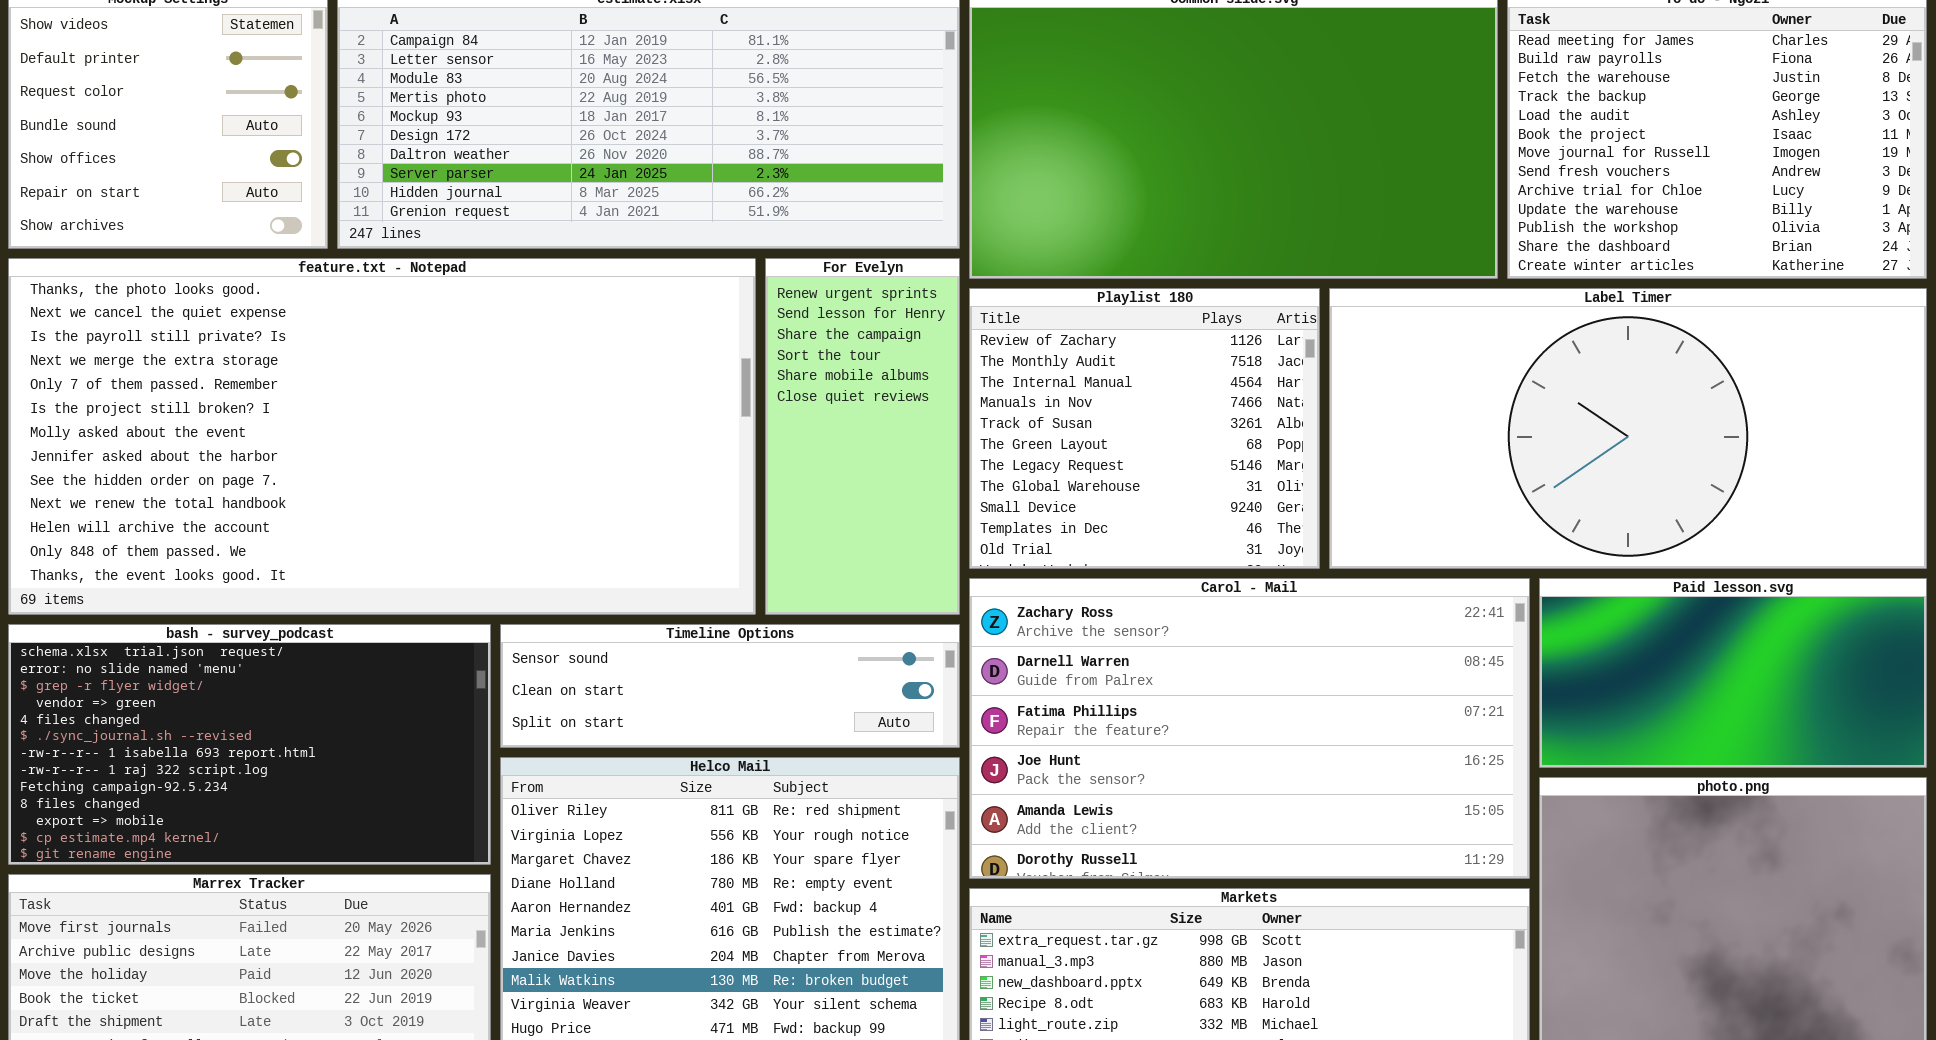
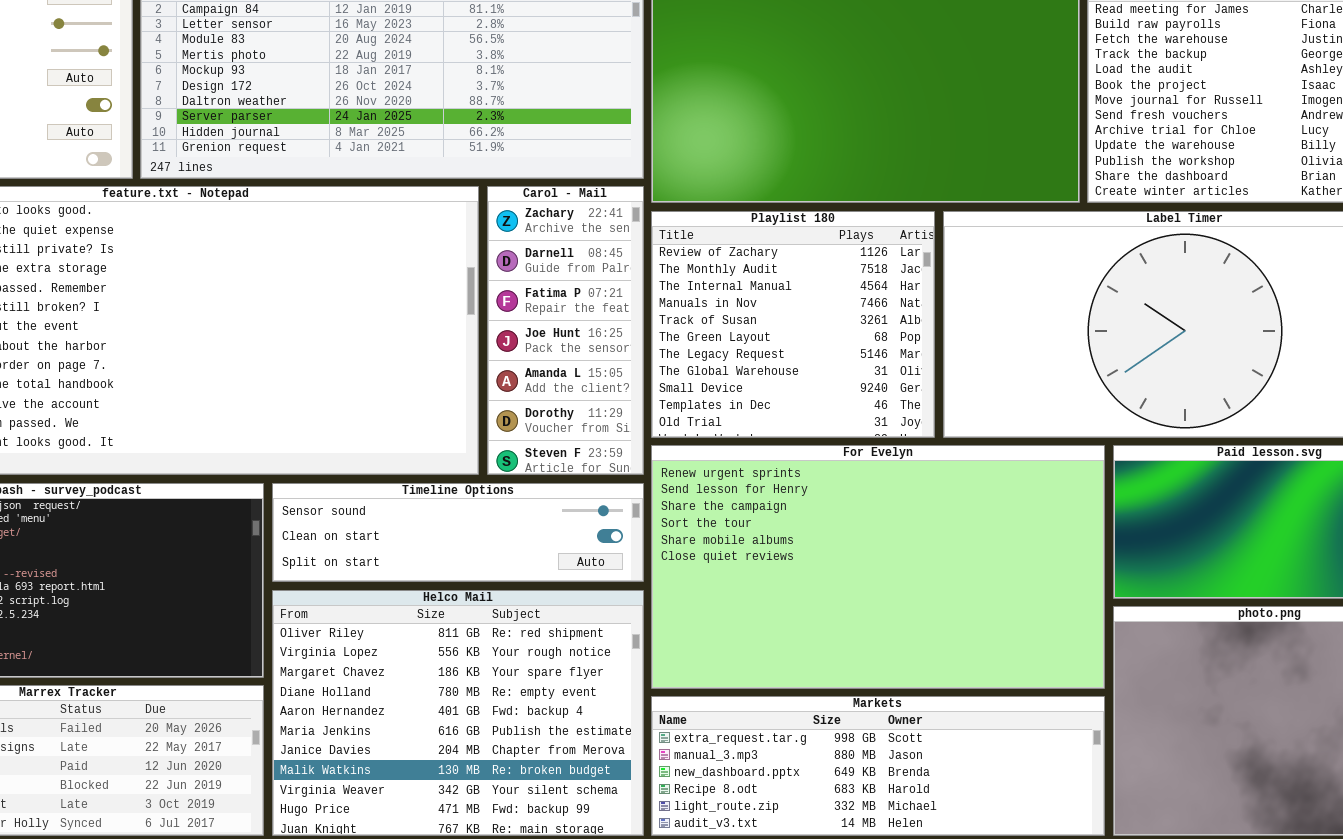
For Evelyn: [765,258,960,615] -> [651,445,1105,689], moved, resized
Carol - Mail: [969,578,1530,879] -> [487,186,644,475], moved, resized

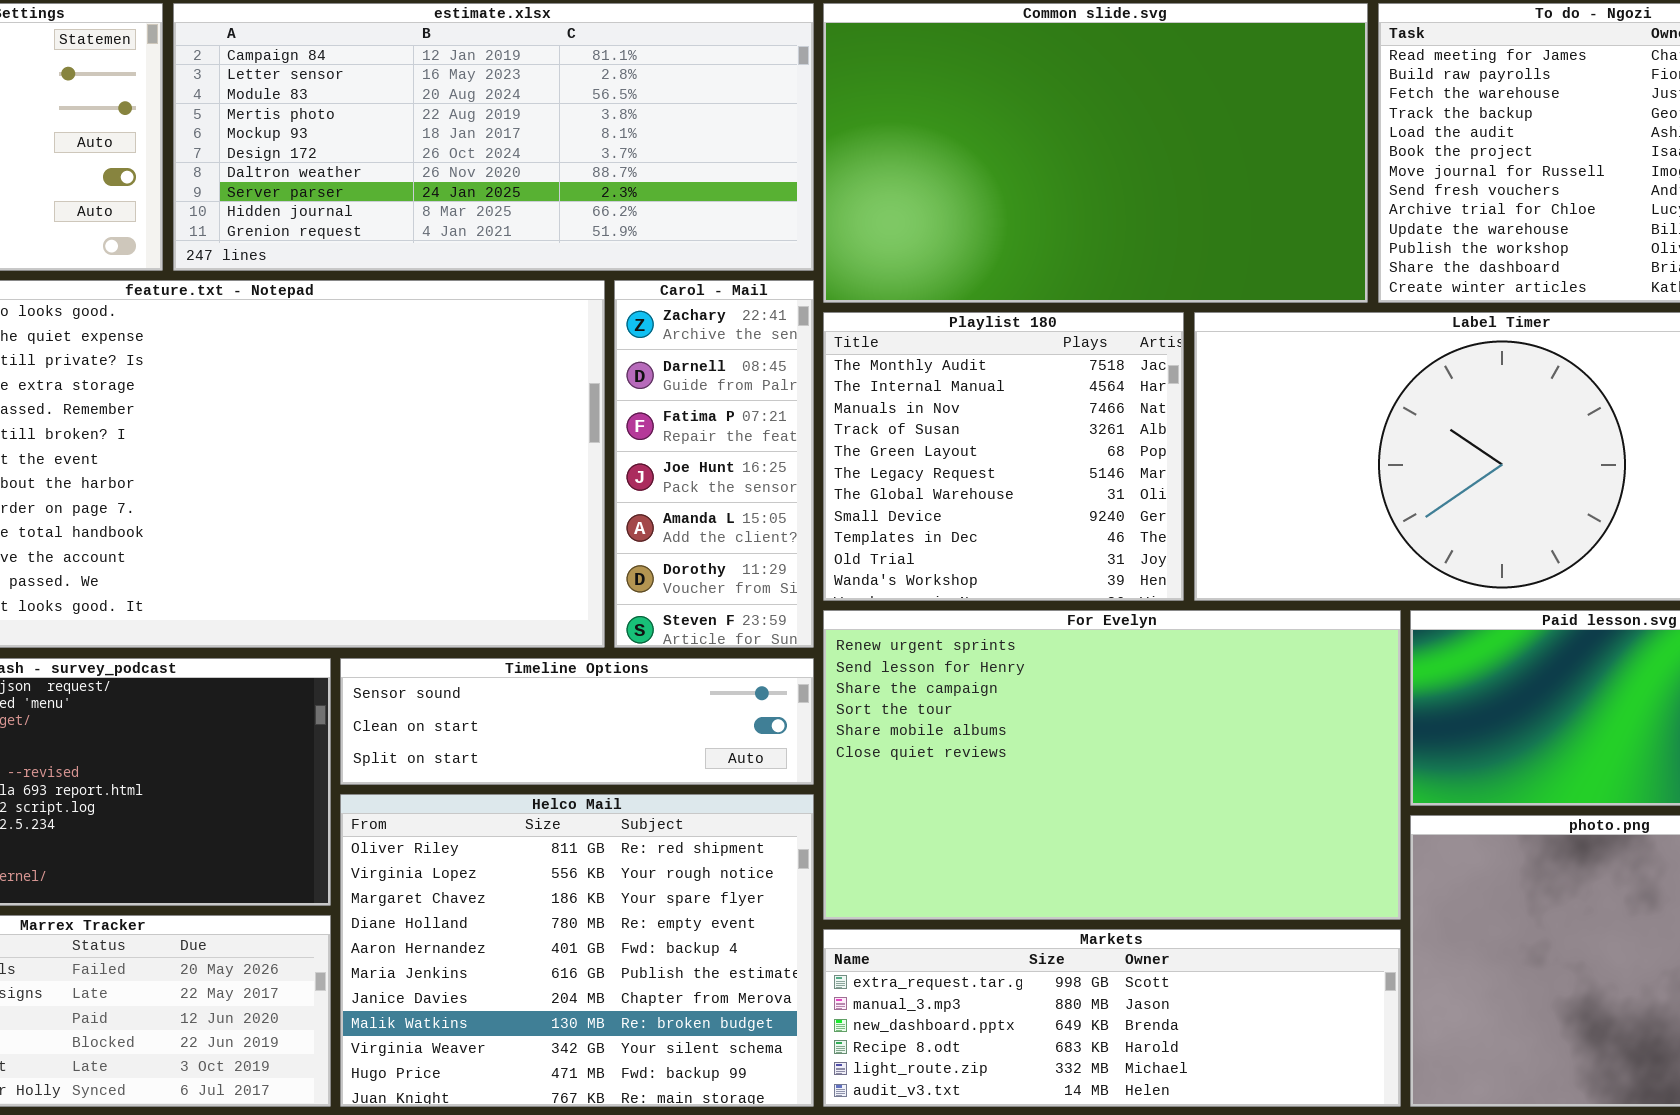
Playlist 180: [651,211,935,438] -> [823,312,1184,601], scrolled down 1 row

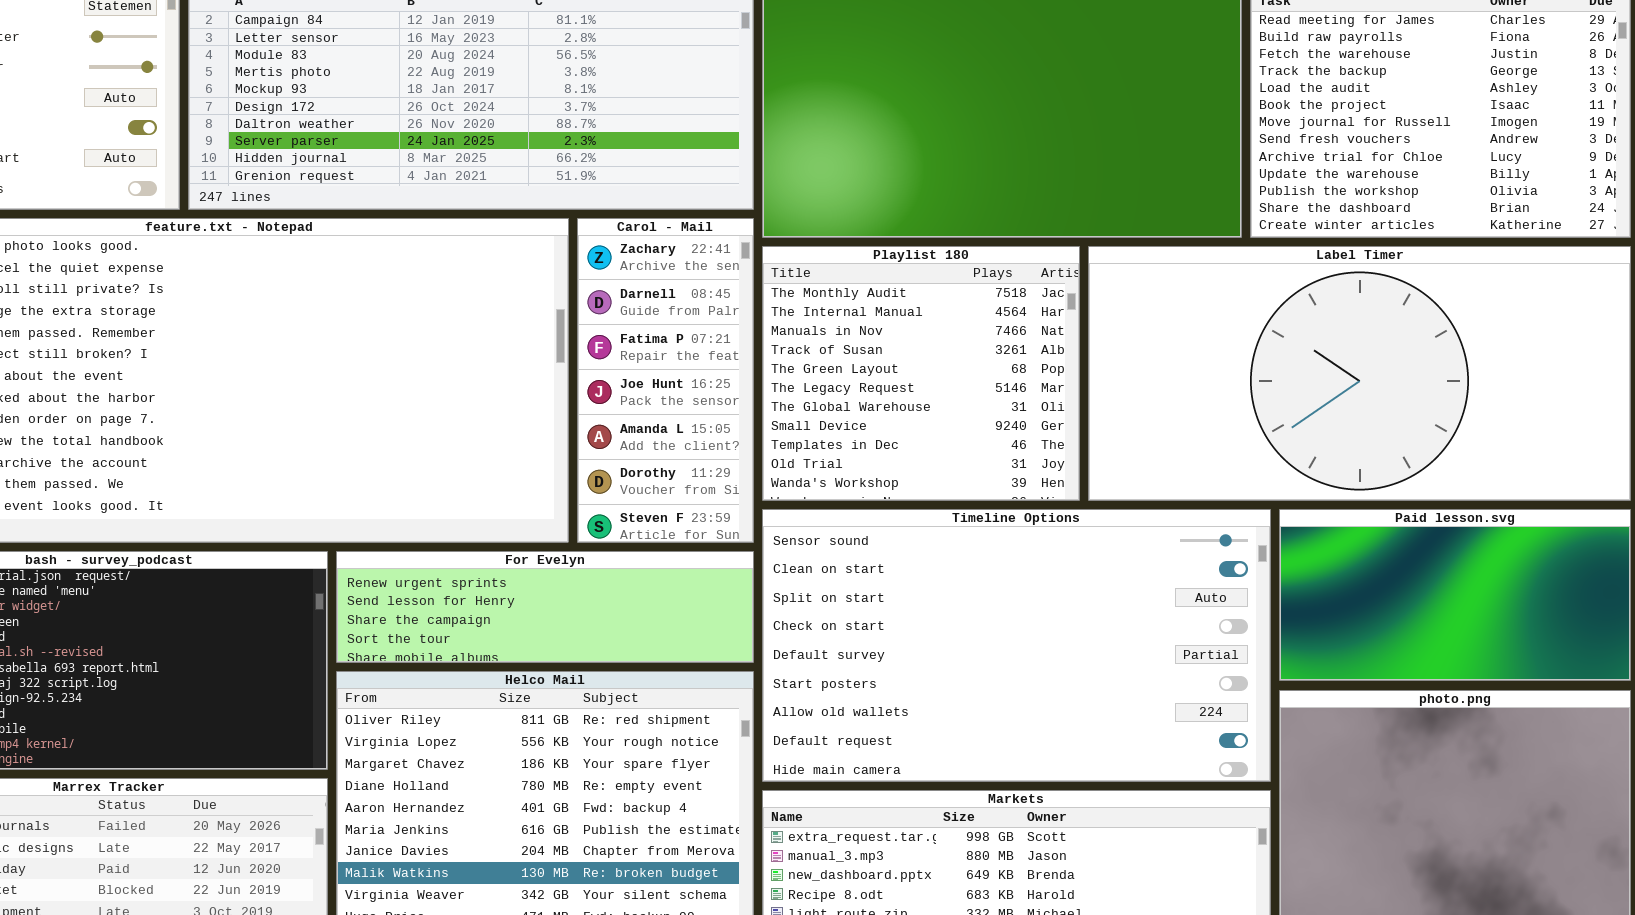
For Evelyn: [823,610,1401,920] -> [336,551,754,663], moved, resized
Timeline Options: [340,658,814,785] -> [762,509,1271,782], moved, resized

